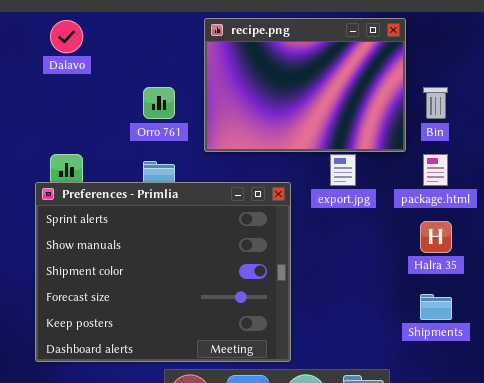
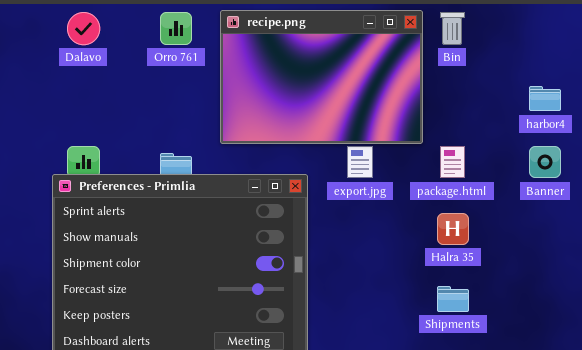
Orro 761: [143,87,175,119] -> [160,12,192,45], moved
Bin: [423,87,448,119] -> [440,12,465,45], moved

